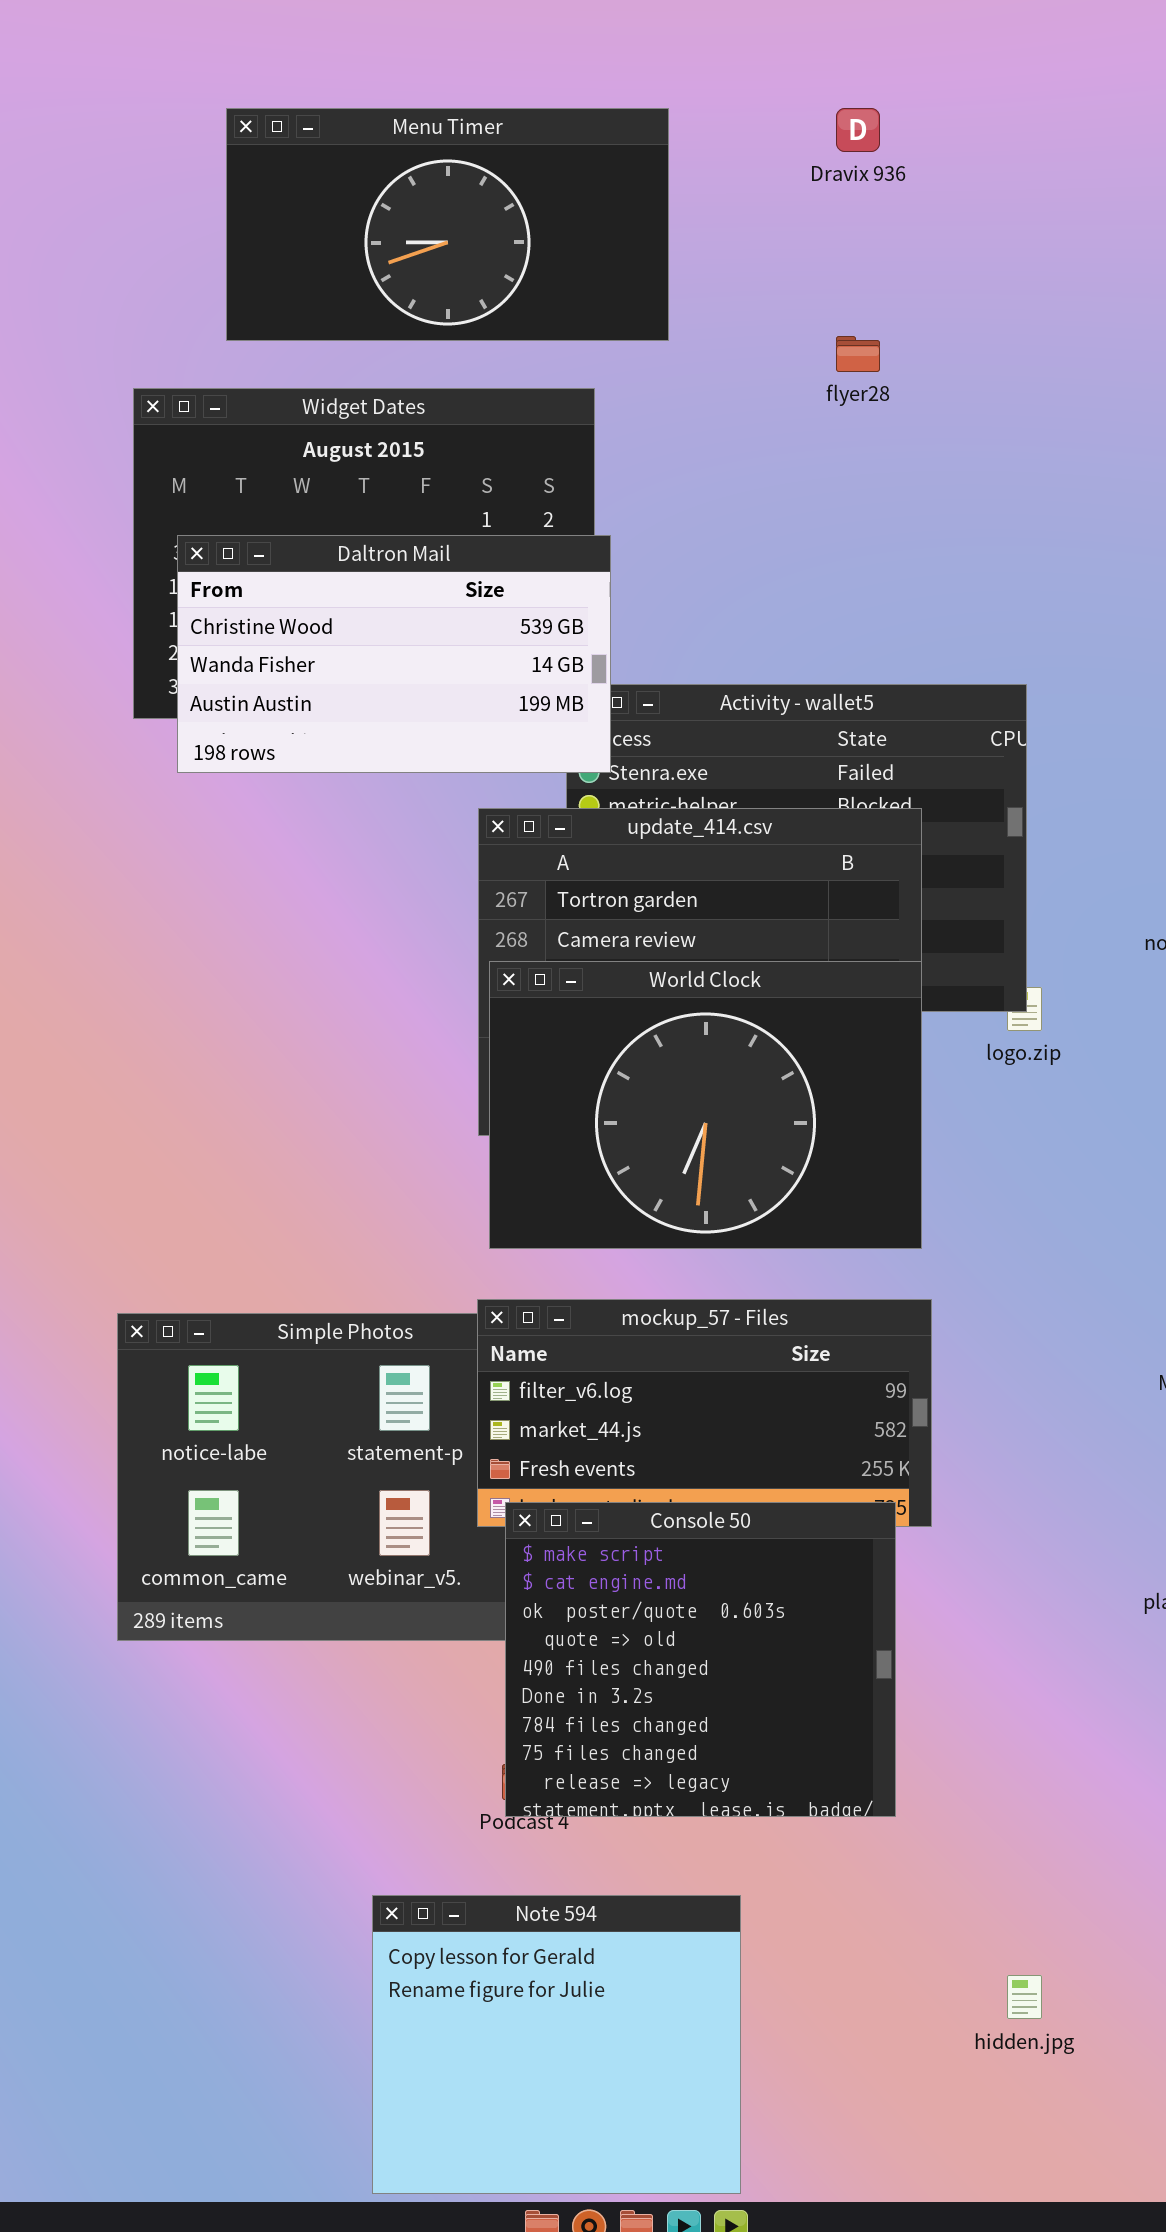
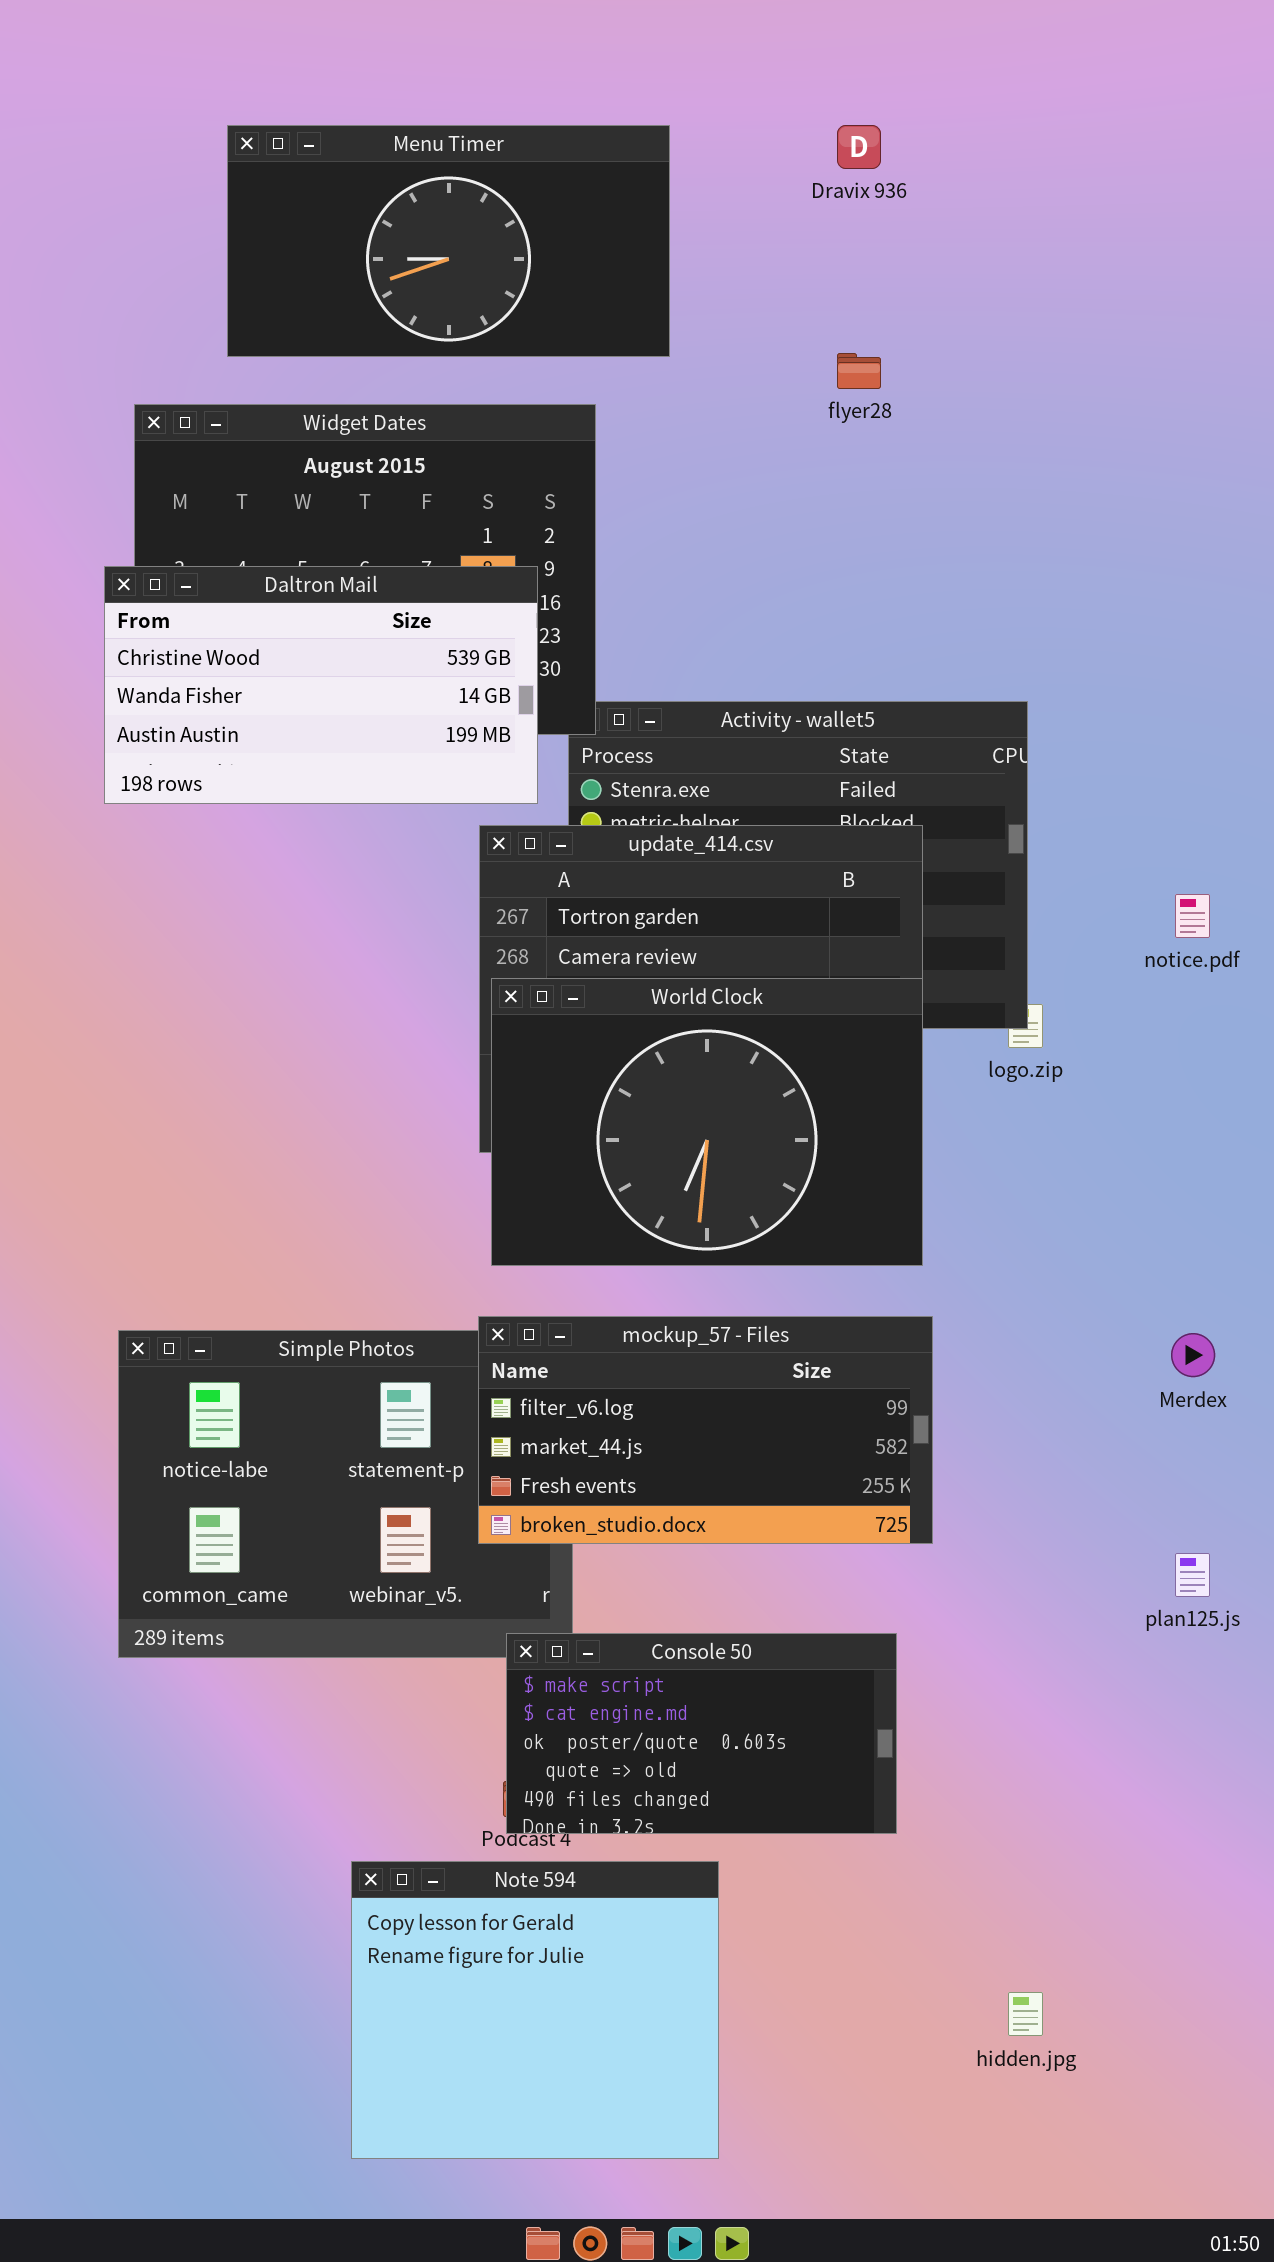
Daltron Mail: [177,535,611,773] -> [104,566,538,804], moved
Console 50: [505,1502,896,1817] -> [506,1633,897,1834], resized
Note 594: [372,1895,741,2194] -> [351,1861,719,2159], moved

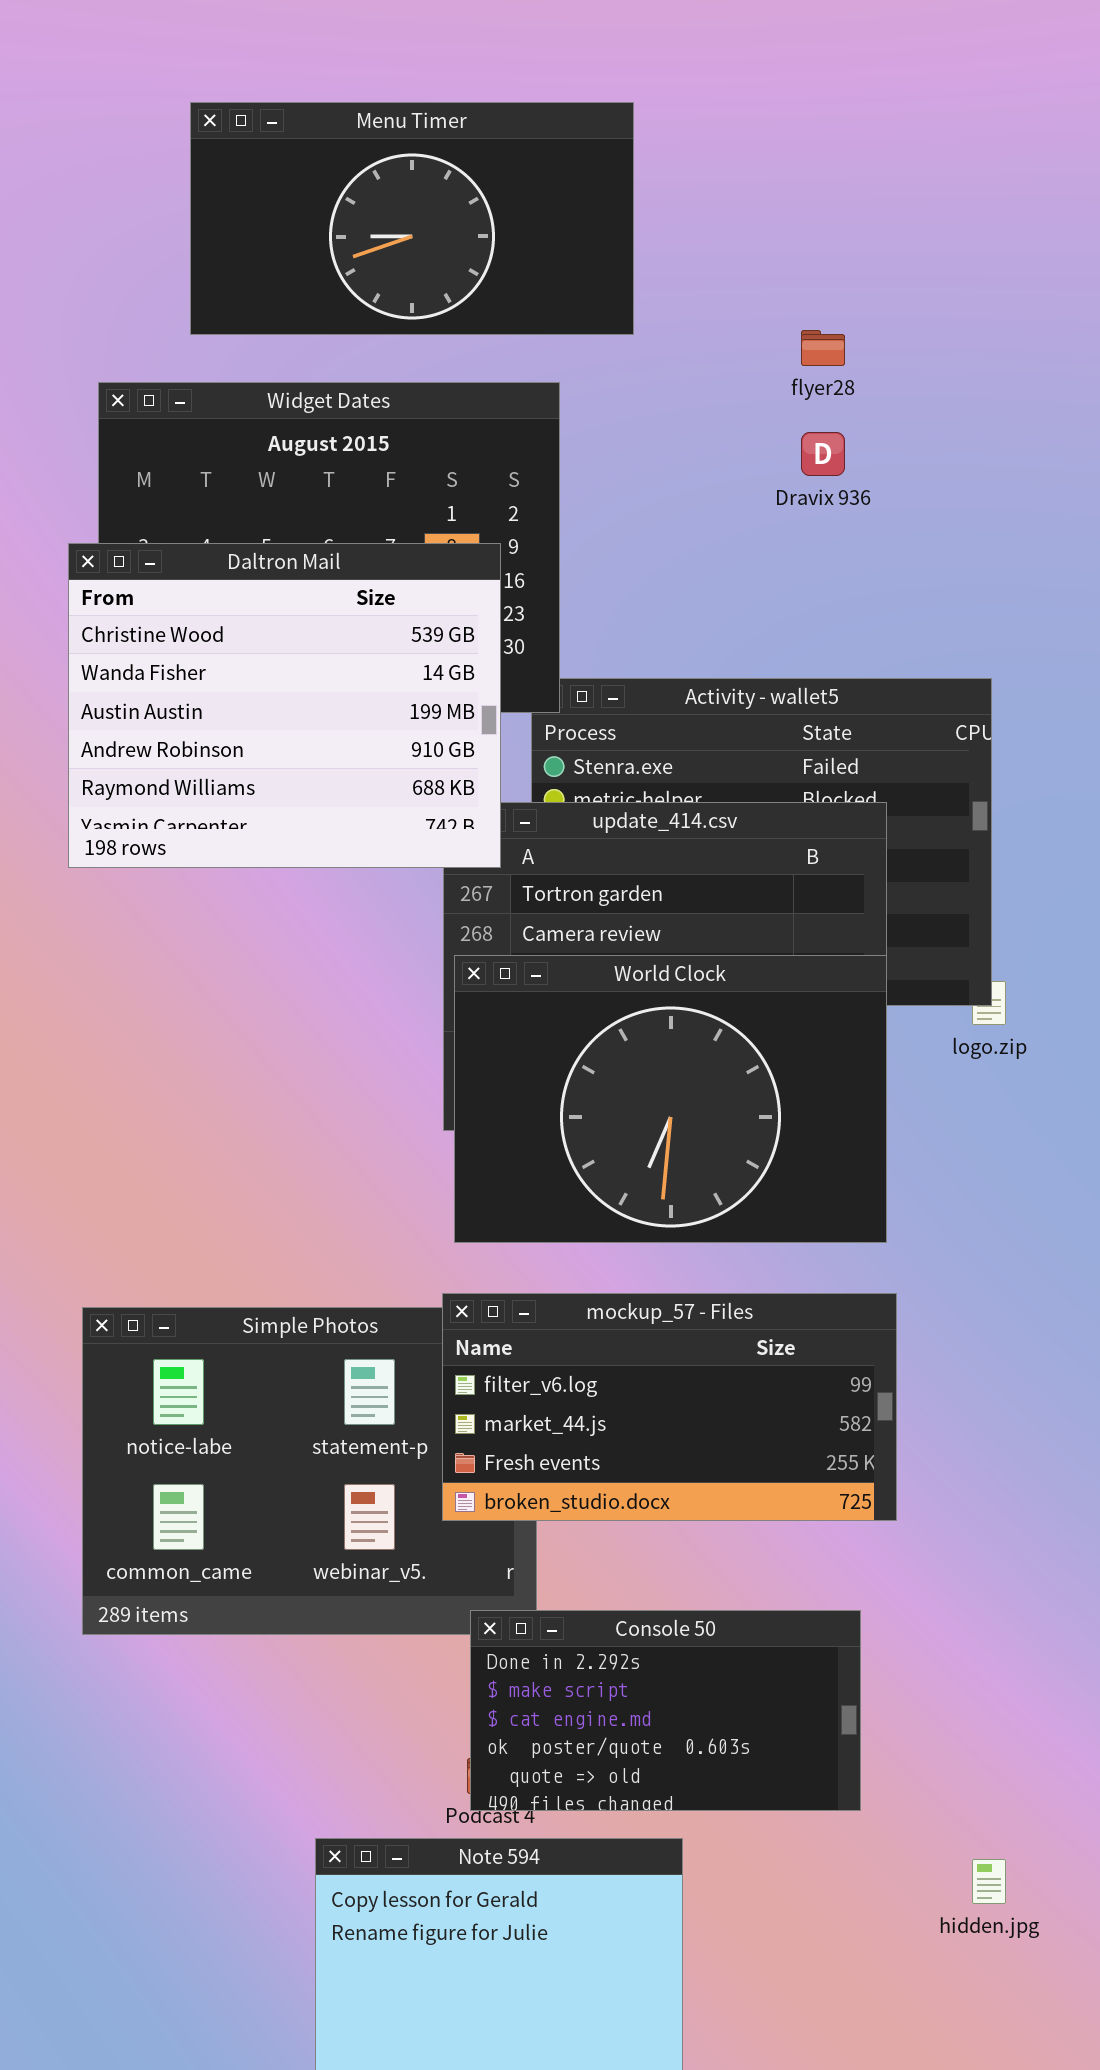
Dravix 936: [837,125,881,169] -> [801,432,845,476], moved
Daltron Mail: [104,566,538,804] -> [68,543,501,868], resized
Console 50: [506,1633,897,1834] -> [470,1610,861,1811], scrolled up 1 row
hidden.jpg: [1008,1992,1043,2036] -> [972,1859,1006,1904], moved

